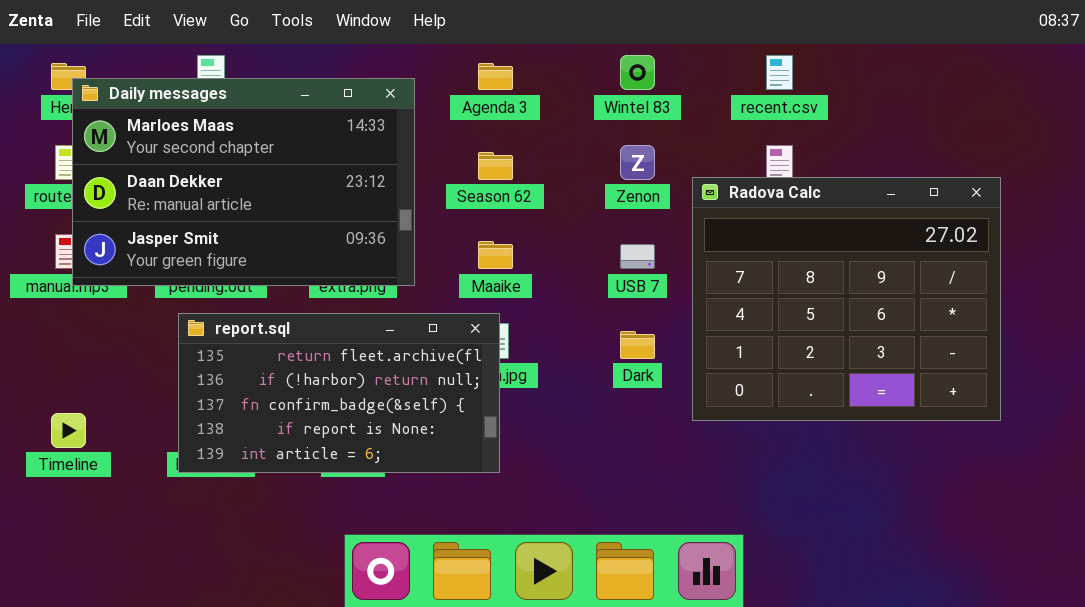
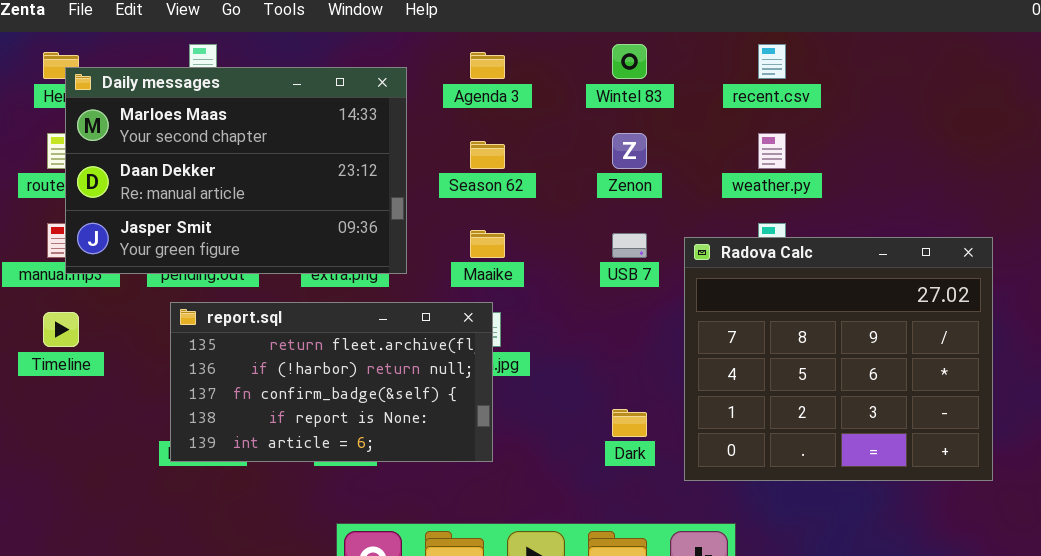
Radova Calc: [692,177,1001,421] -> [684,237,993,481], moved
Dark: [620,331,655,359] -> [612,409,647,437], moved
Timeline: [51,413,86,448] -> [43,312,79,347], moved

